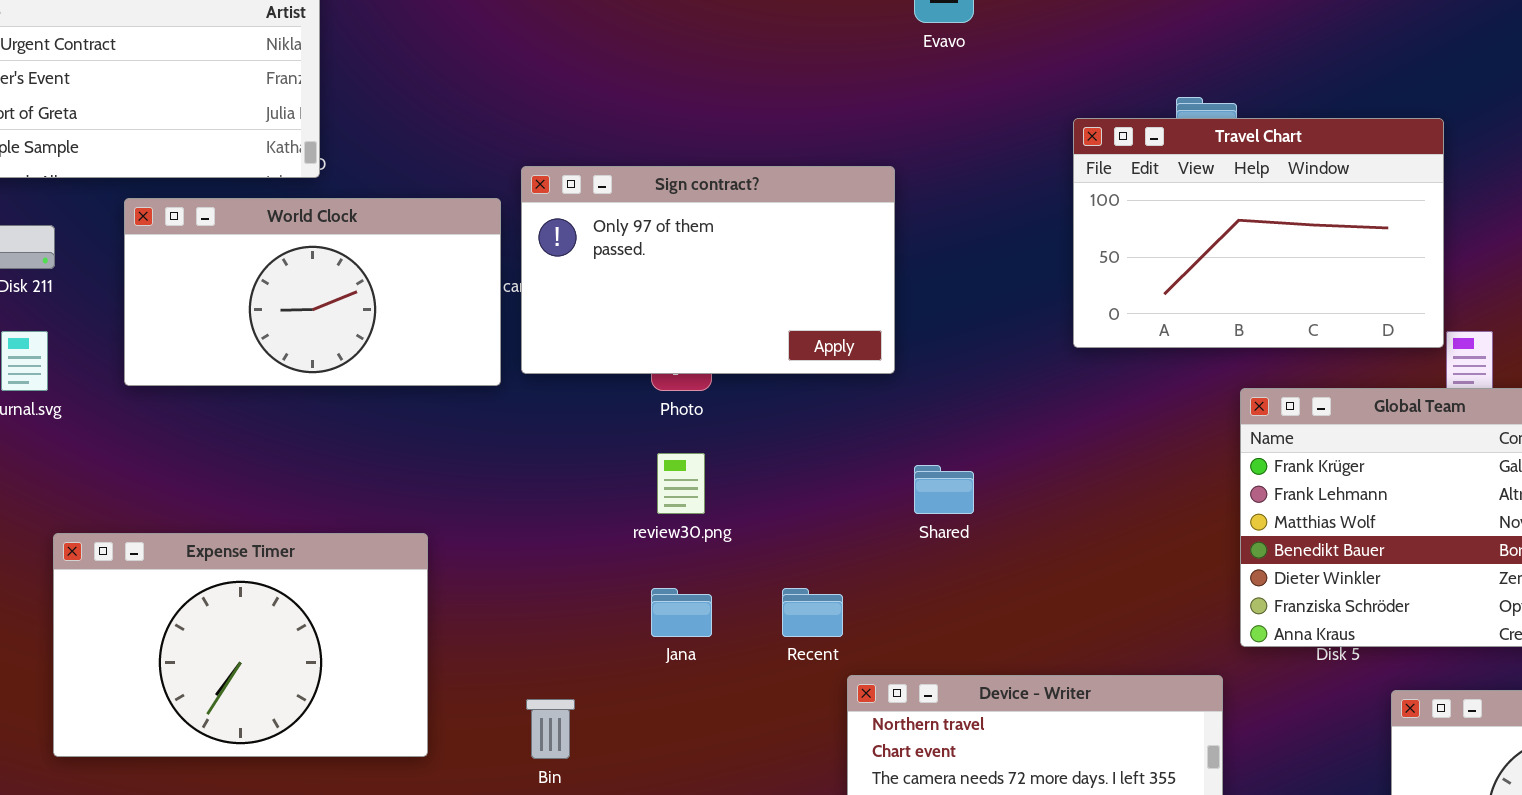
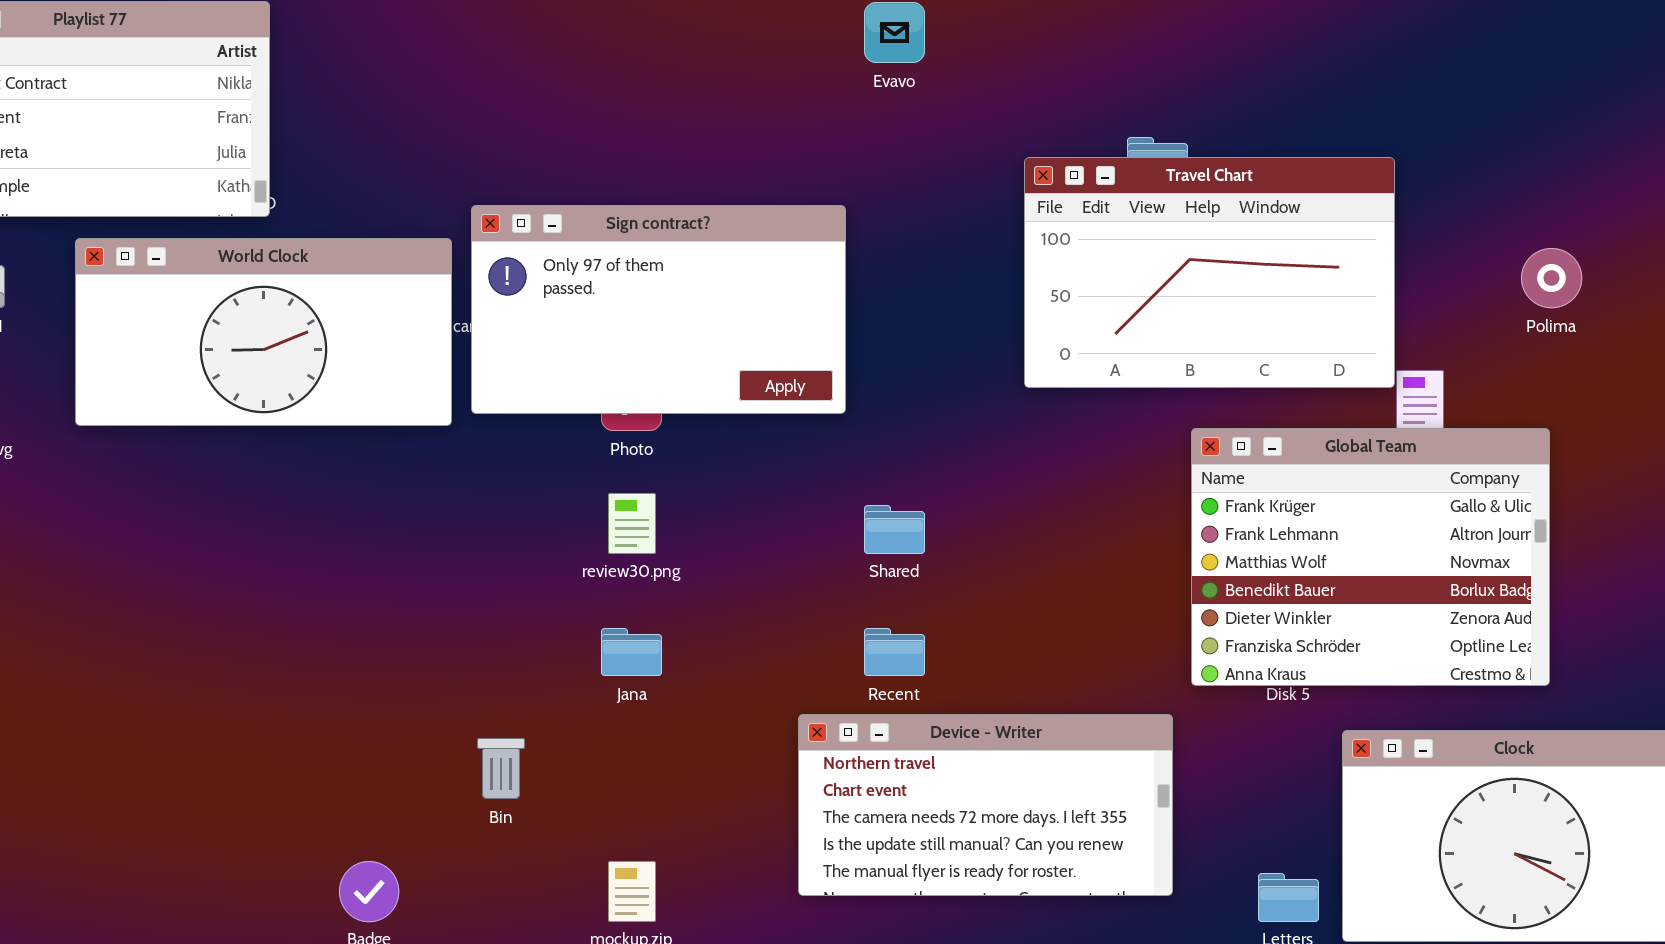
Expense Timer: [53,533,428,757] -> none, closed
Recent: [782,588,843,637] -> [864,628,925,676], moved

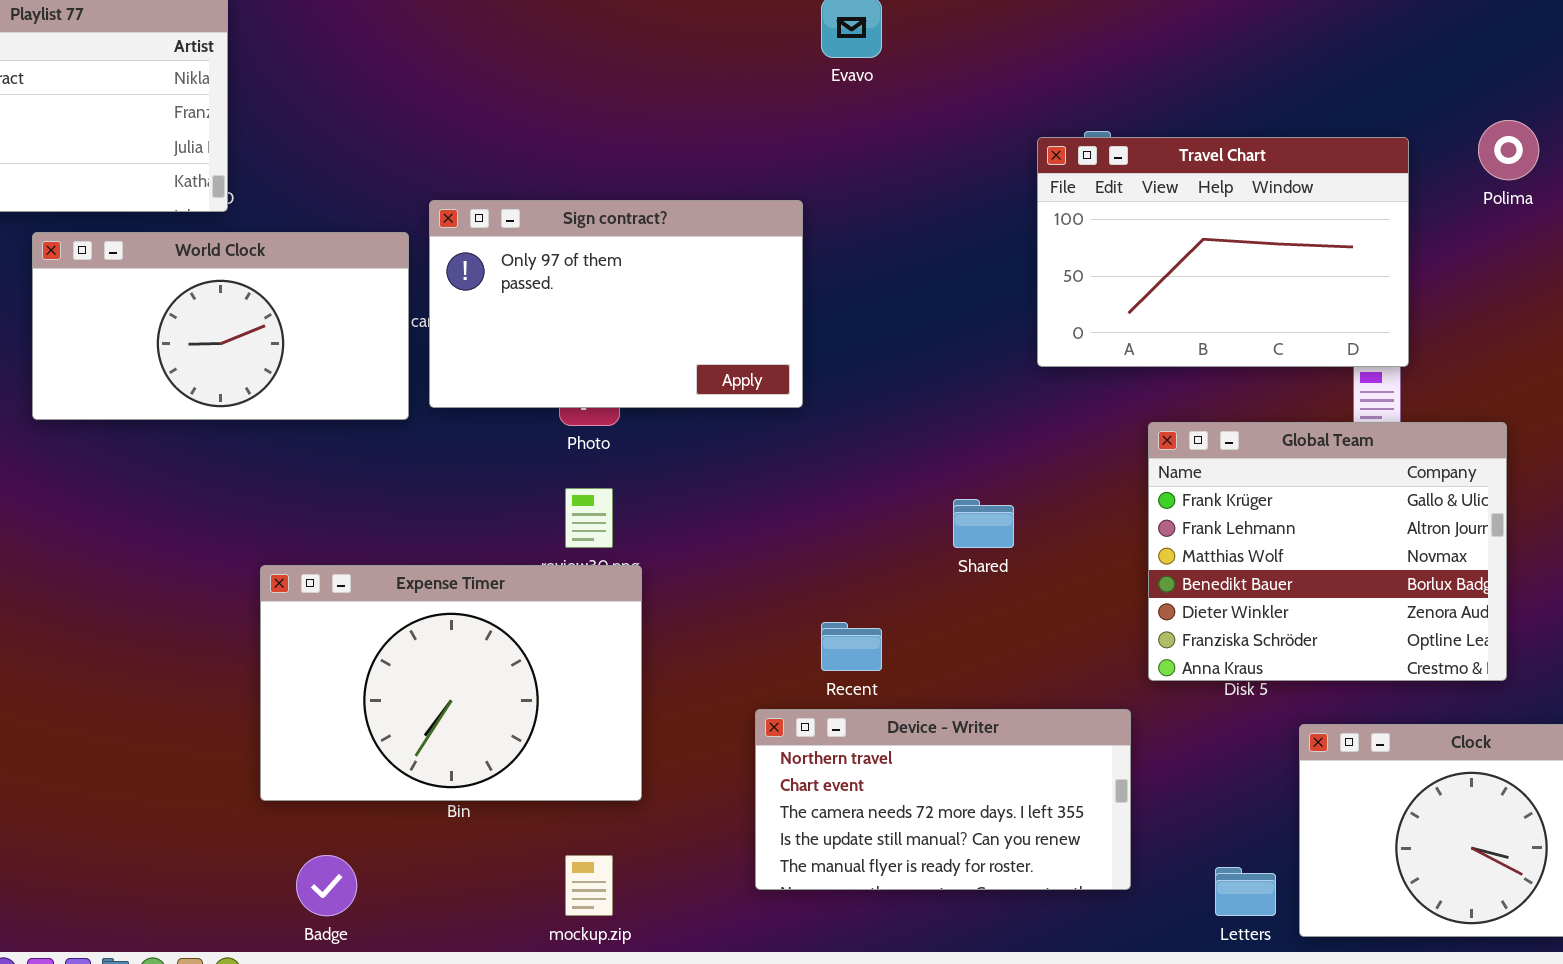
Travel Chart: [1024,157,1395,388] -> [1037,137,1409,367], moved
Polima: [1521,248,1582,308] -> [1478,120,1539,180], moved
Shared: [864,505,925,554] -> [953,499,1014,548], moved
Expense Timer: none -> [260,565,642,801], opened

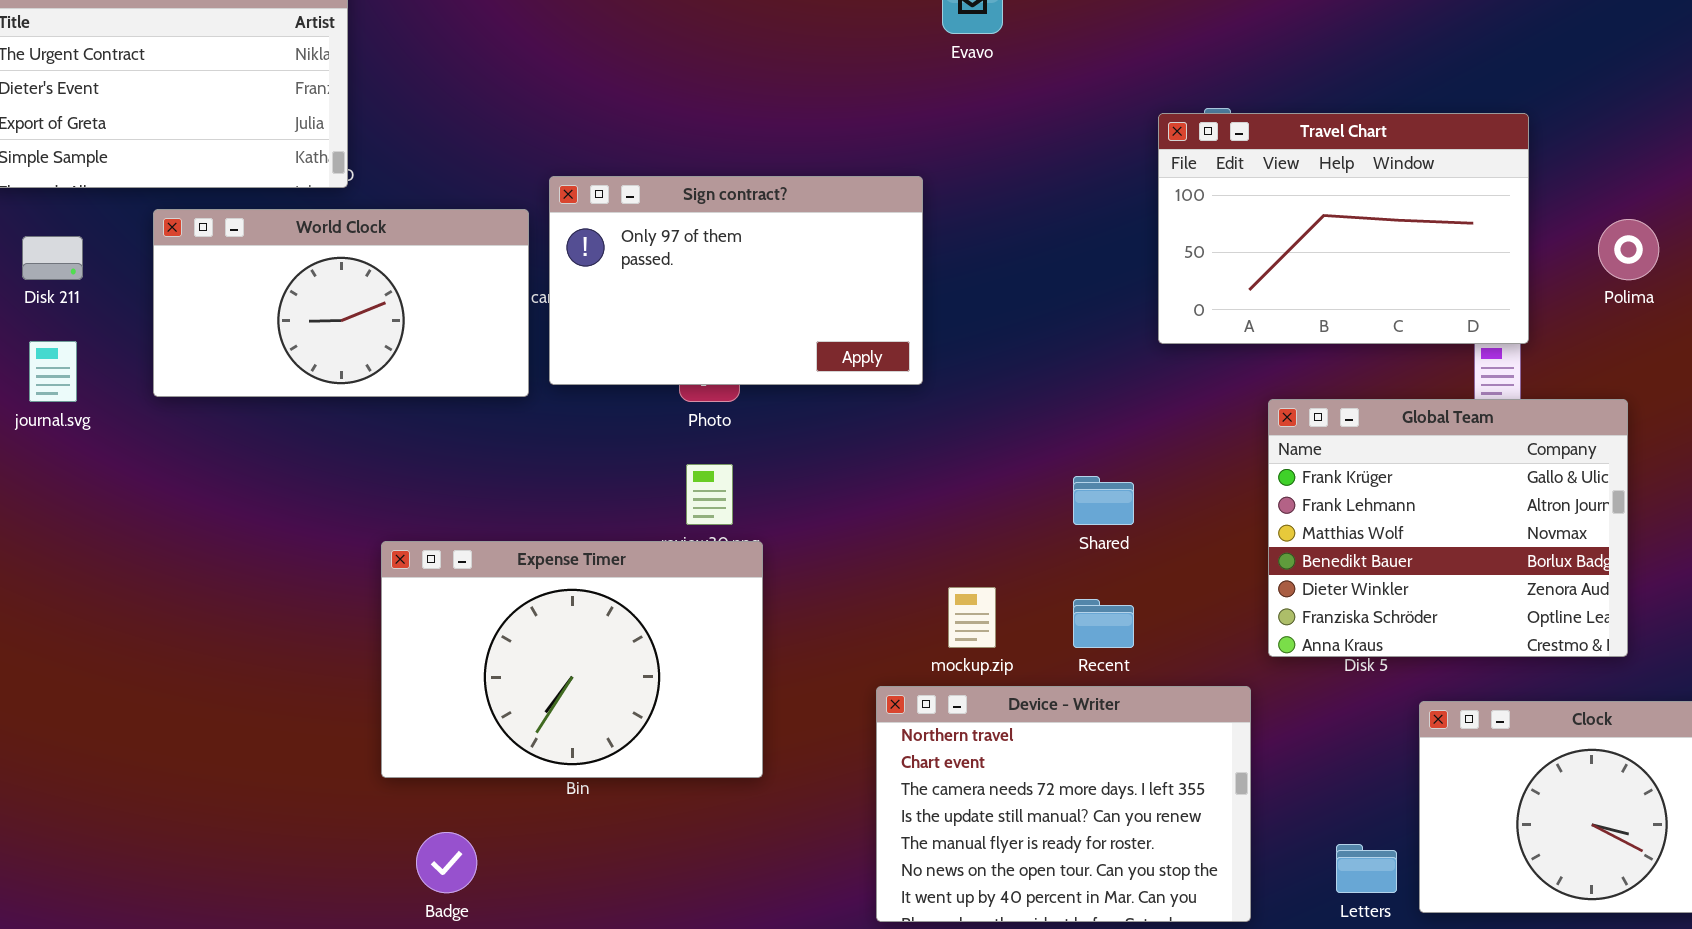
Polima: [1478,120,1539,180] -> [1598,219,1659,280], moved
Recent: [821,622,882,671] -> [1073,599,1134,648], moved
Device - Writer: [755,709,1131,890] -> [876,686,1251,922], resized
mockup.zip: [565,855,613,916] -> [948,587,996,648], moved

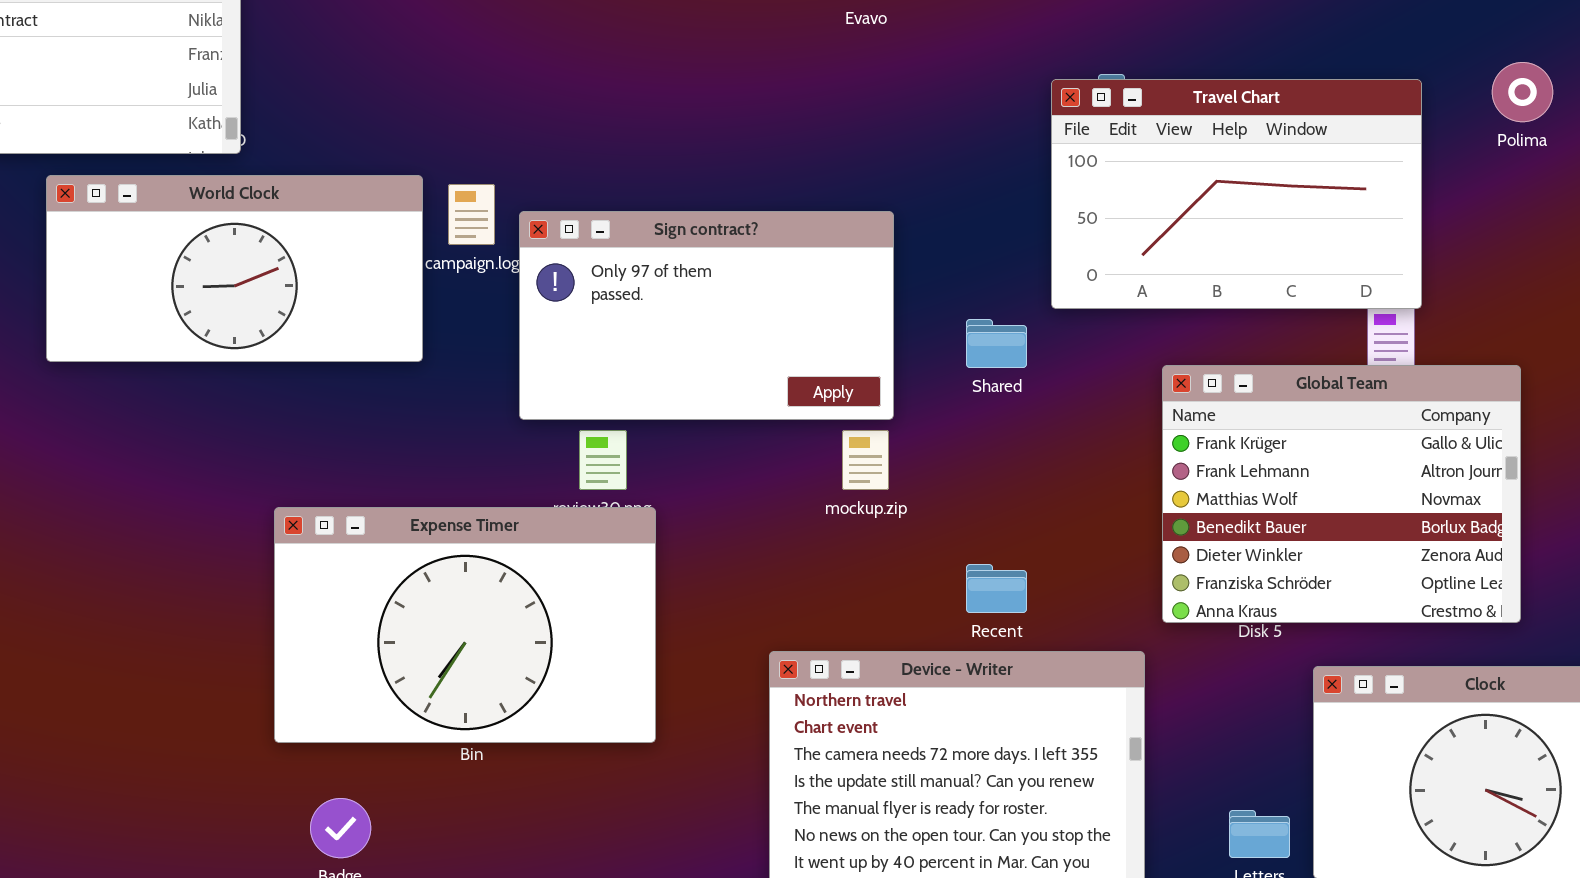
Sign contract?: [549,176,923,385] -> [519,211,894,420], moved
Polima: [1598,219,1659,280] -> [1492,62,1553,122], moved
Shared: [1073,476,1134,525] -> [966,319,1027,368], moved
mockup.zip: [948,587,996,648] -> [842,430,889,490], moved

